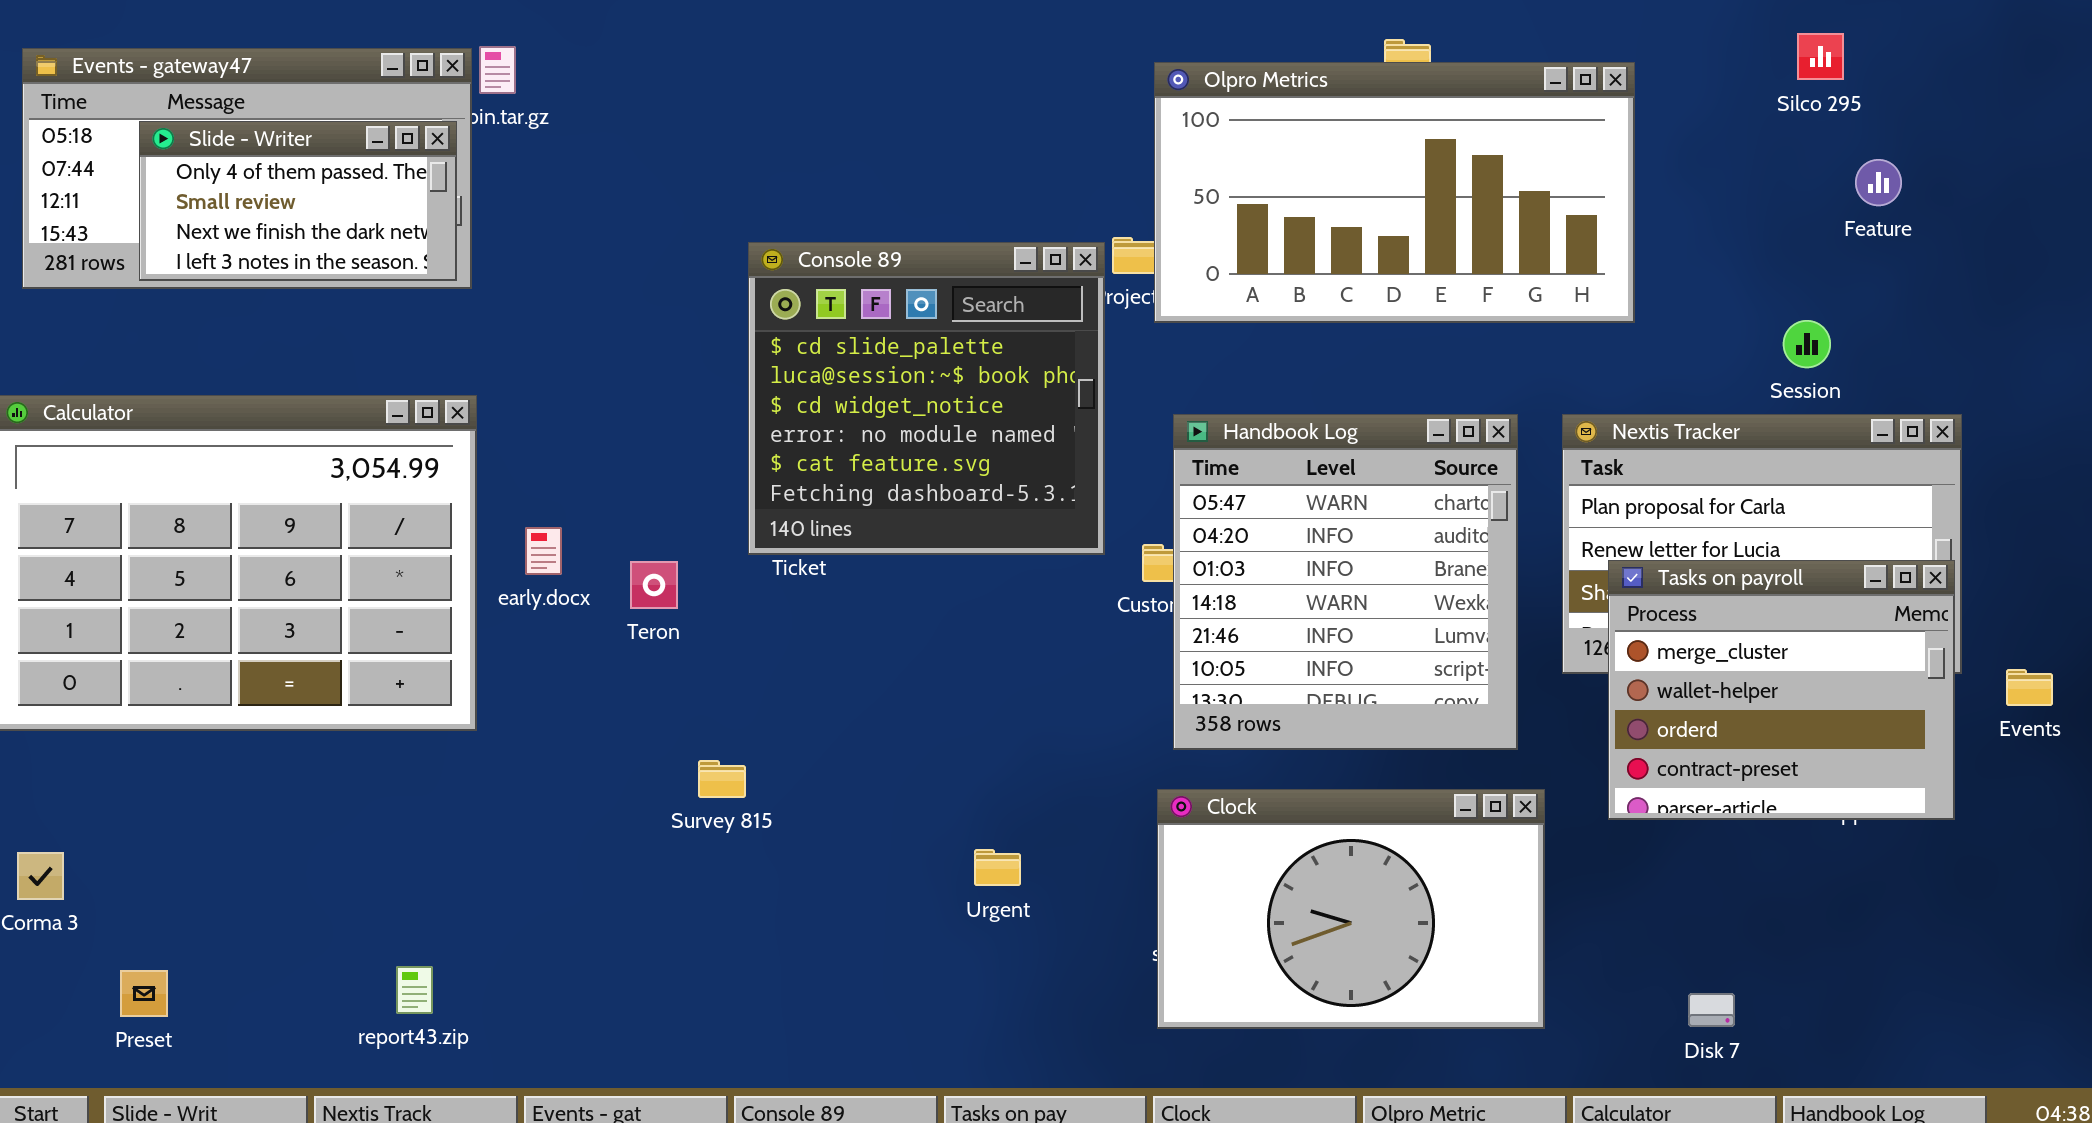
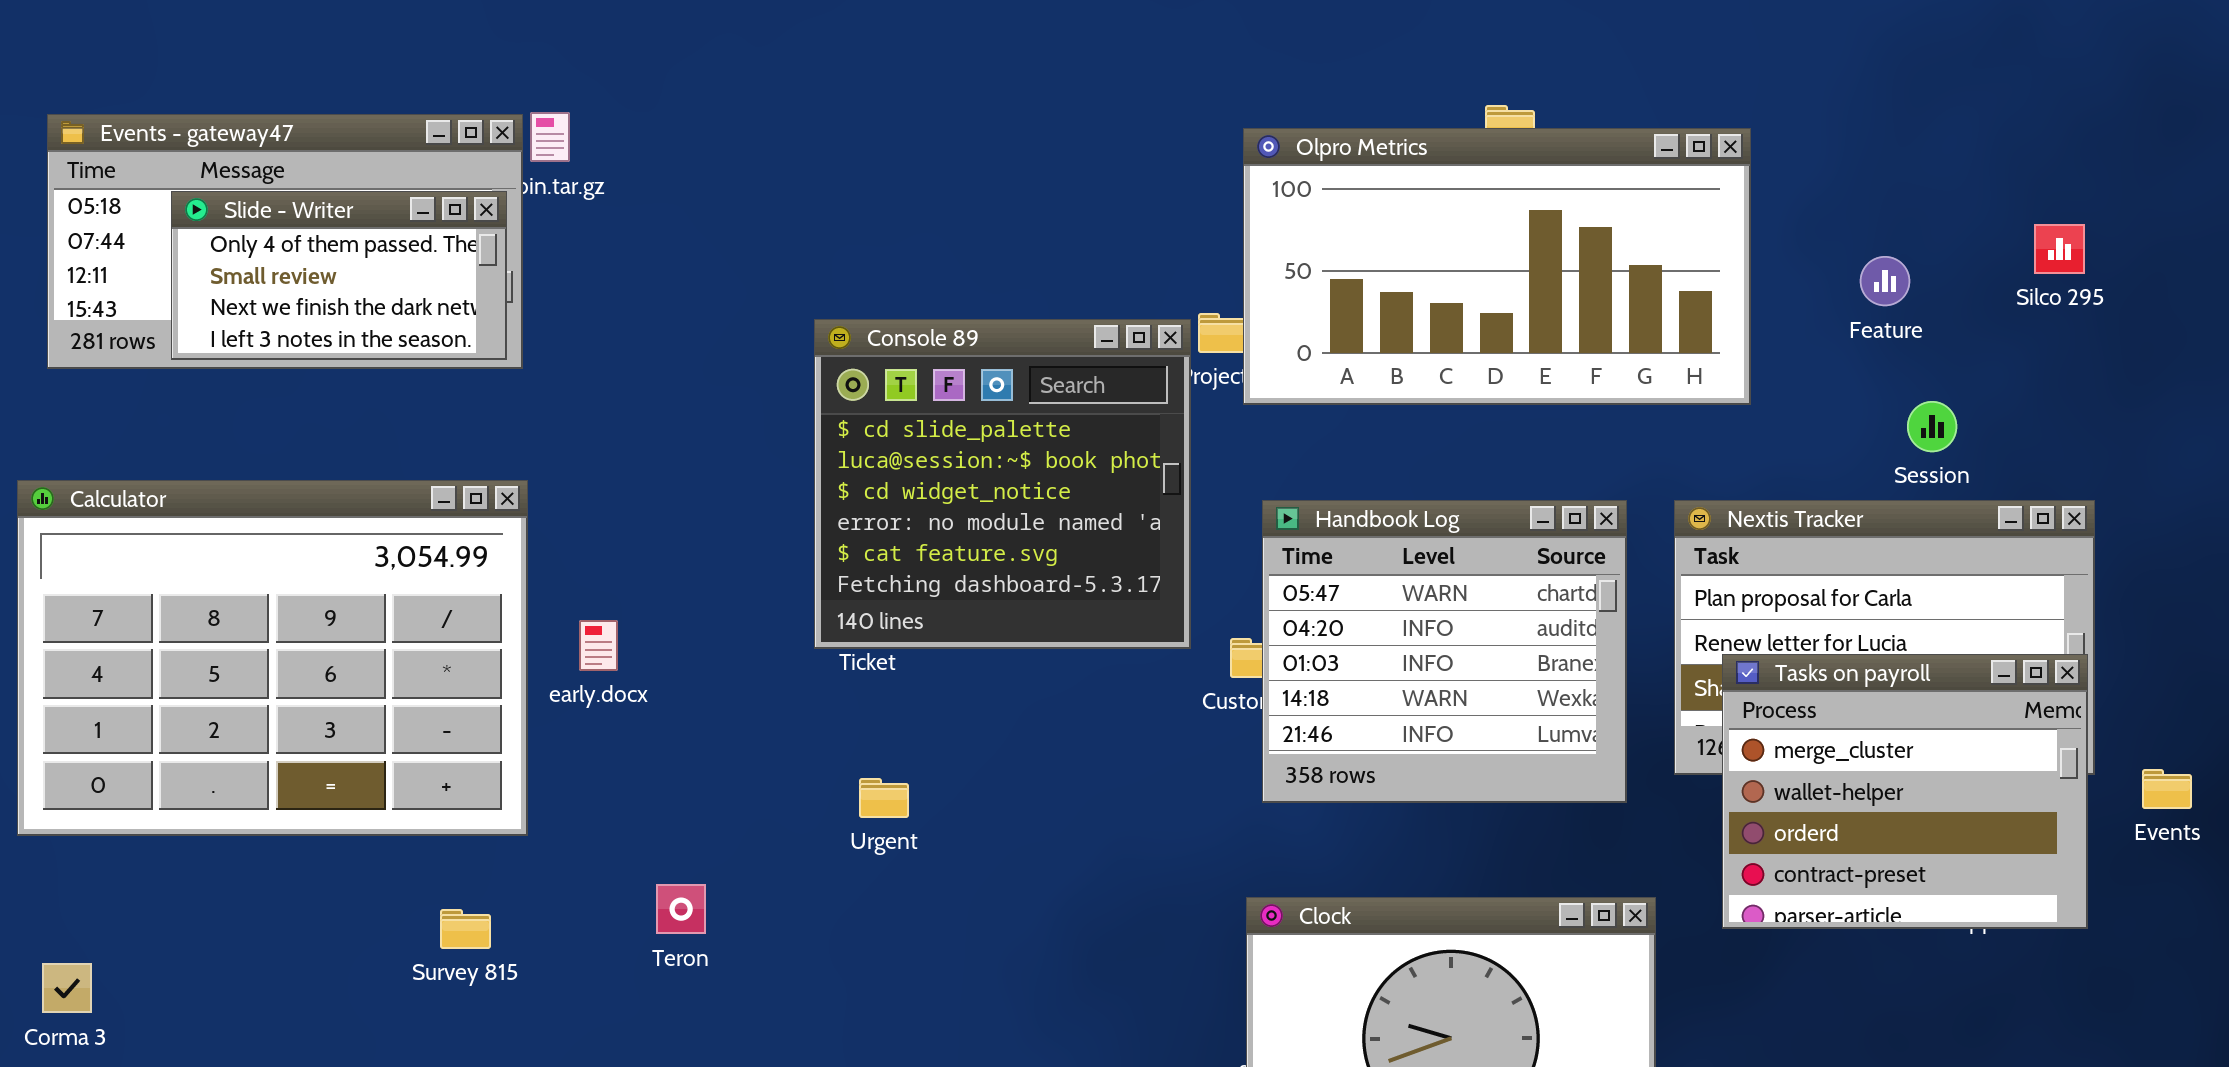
Silco 295: [1797,33,1844,80] -> [2034,224,2085,274], moved
Feature: [1855,159,1902,206] -> [1860,256,1910,306], moved
Handbook Log: [1173,414,1518,750] -> [1262,500,1627,803], resized
Teron: [630,561,678,609] -> [656,884,706,934], moved
Survey 815: [698,760,746,798] -> [440,909,491,949], moved
Urgent: [974,849,1021,886] -> [859,778,909,818], moved

